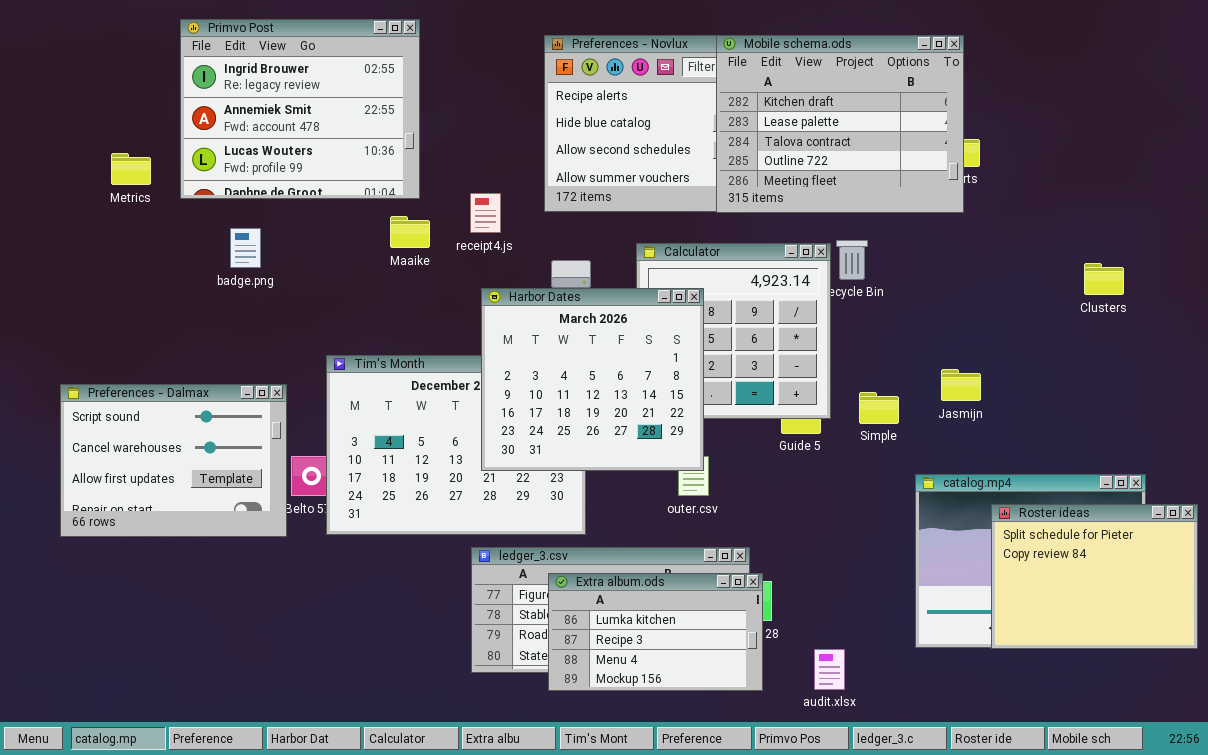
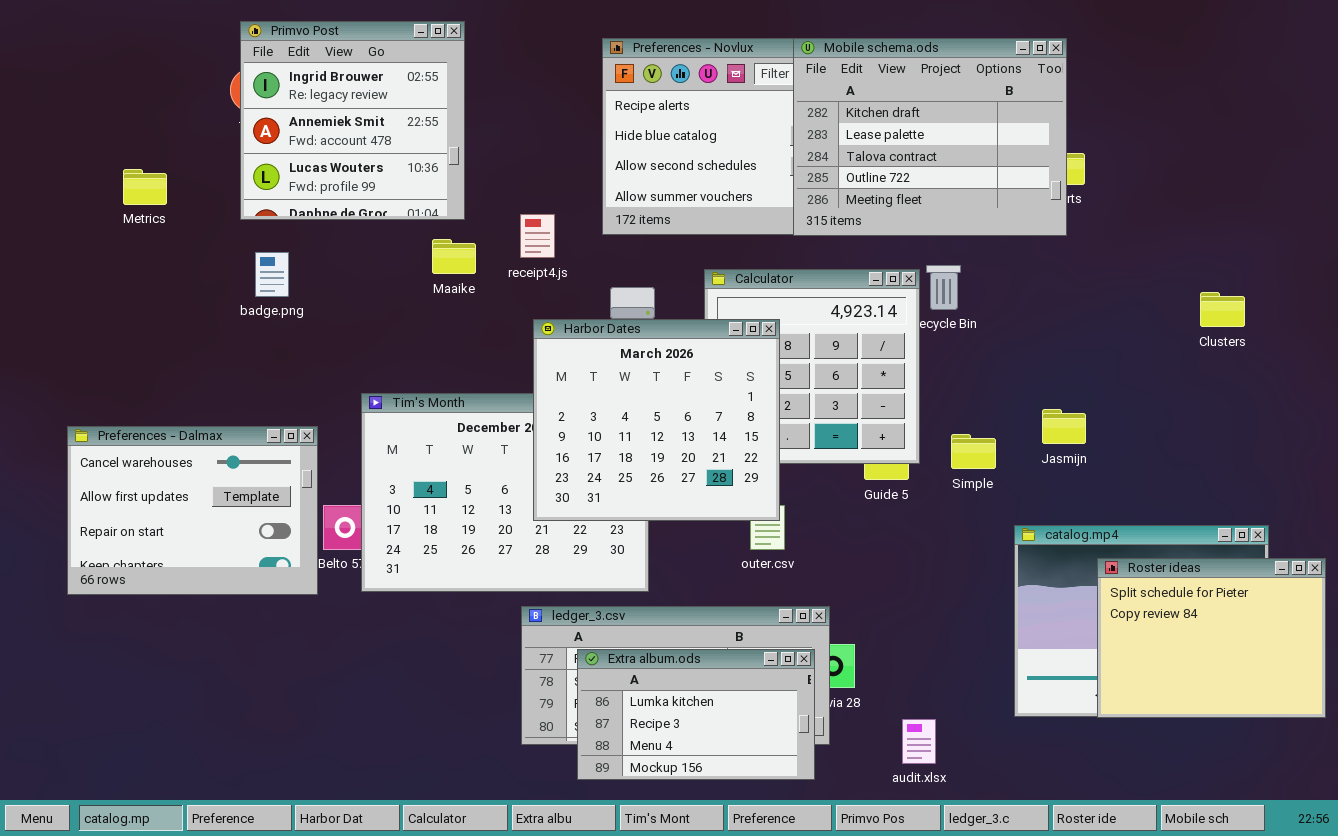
Primvo Post: [180,19,420,199] -> [240,21,465,220], resized
Preferences - Dalmax: [60,384,287,537] -> [67,426,318,595], scrolled down 1 row
Extra album.ods: [548,573,763,691] -> [577,649,815,780], moved

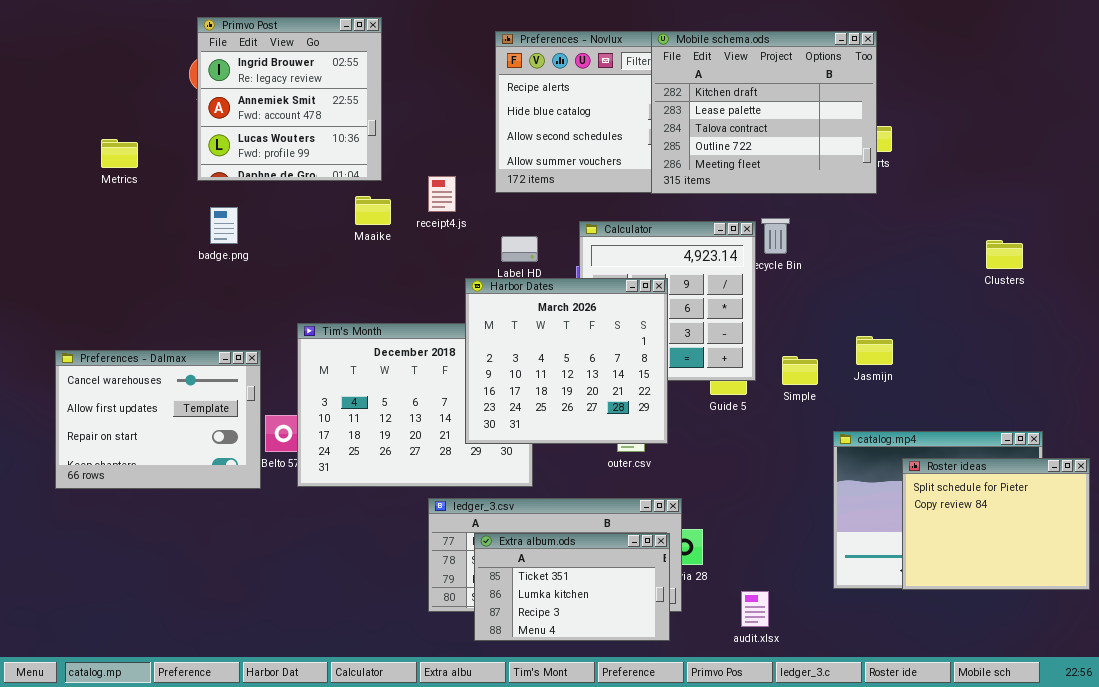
Harbor Dates: [533,319,780,521] -> [465,278,668,444], moved
Extra album.ods: [577,649,815,780] -> [474,533,670,641], scrolled up 1 row

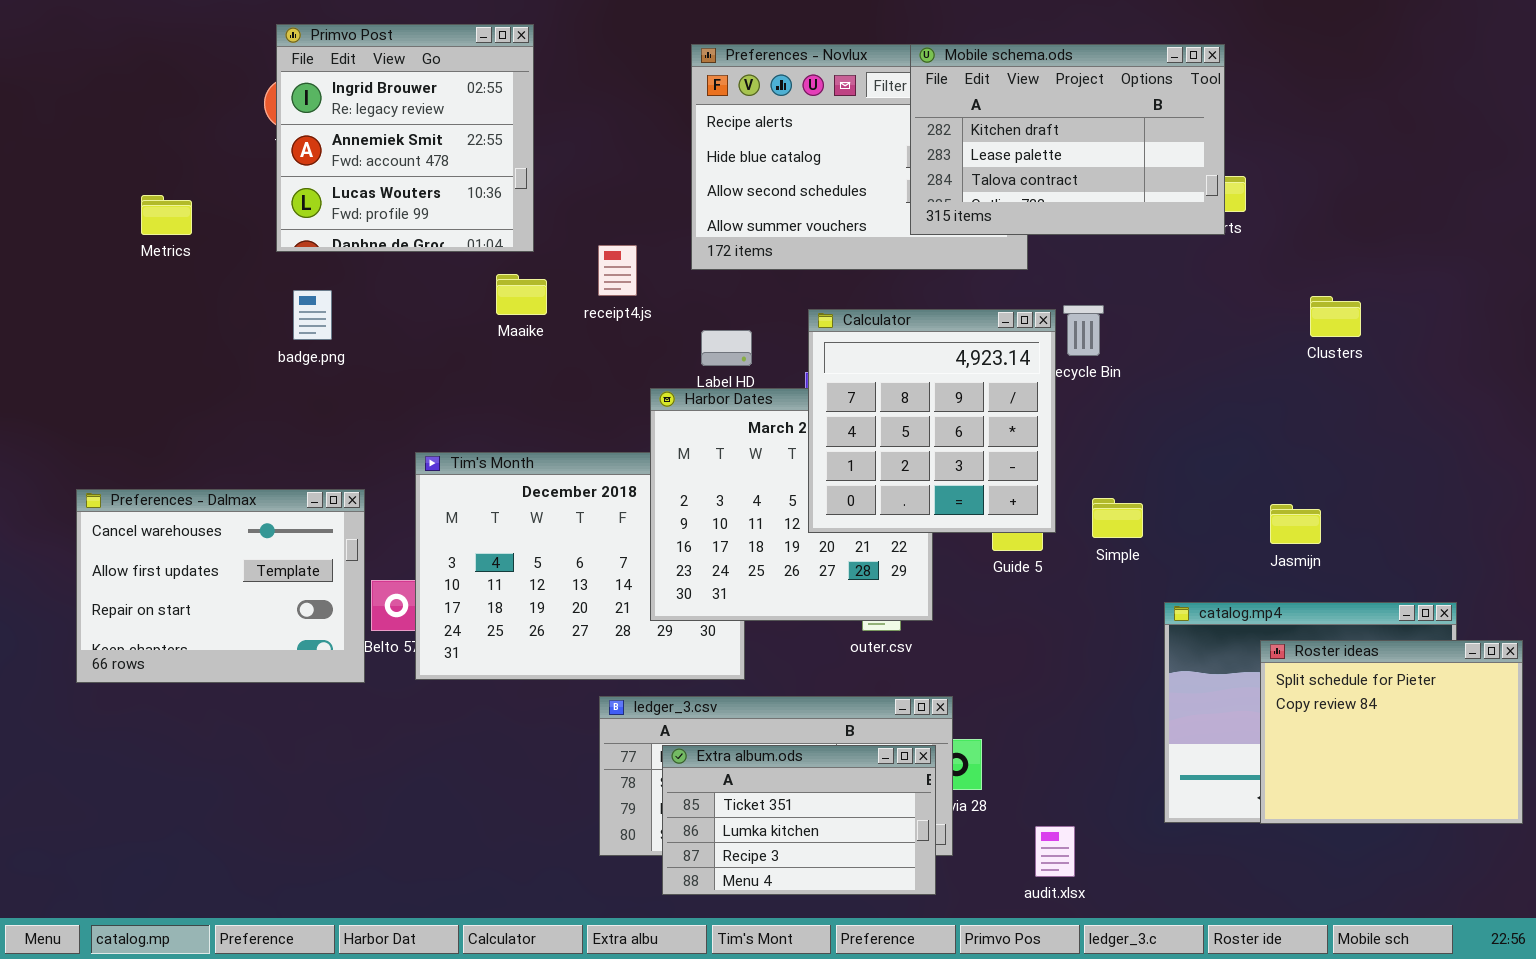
Mobile schema.ods: [651,31,877,194] -> [910,44,1225,235], resized
Calculator: [579,221,756,381] -> [808,309,1056,533], raised
Clusters: [986,240,1023,269] -> [1310,296,1361,337], moved
Jasmijn: [856,336,893,365] -> [1270,504,1321,544], moved

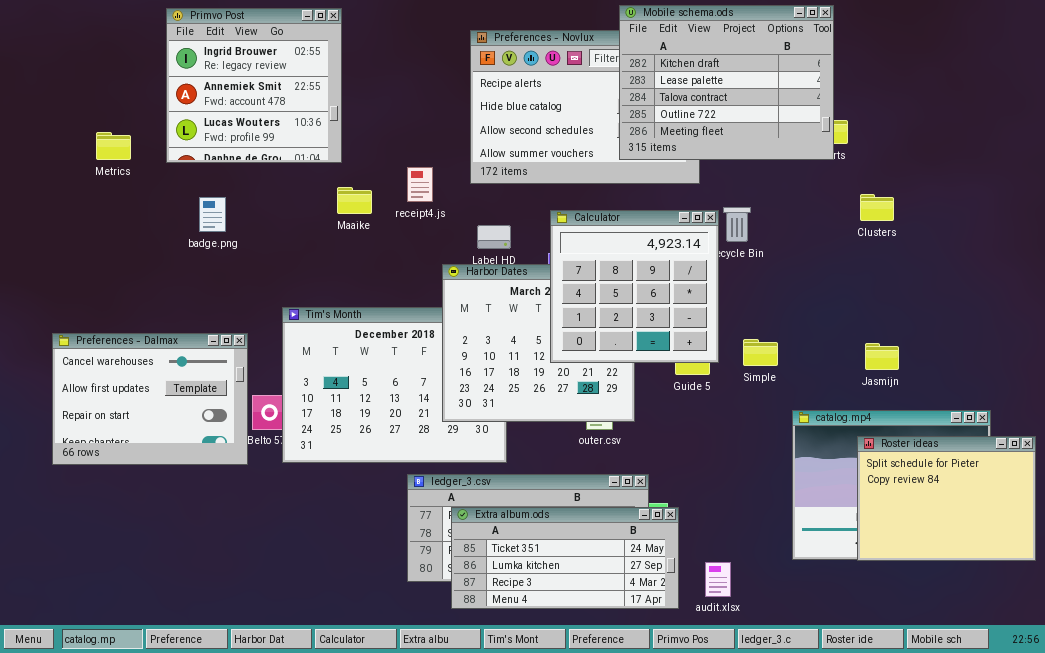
Primvo Post: [276,24,534,252] -> [166,8,342,163], moved
Mobile schema.ods: [910,44,1225,235] -> [619,5,834,160], resized
Clusters: [1310,296,1361,337] -> [860,194,894,221], moved
Extra album.ods: [662,745,936,895] -> [451,507,679,609], resized

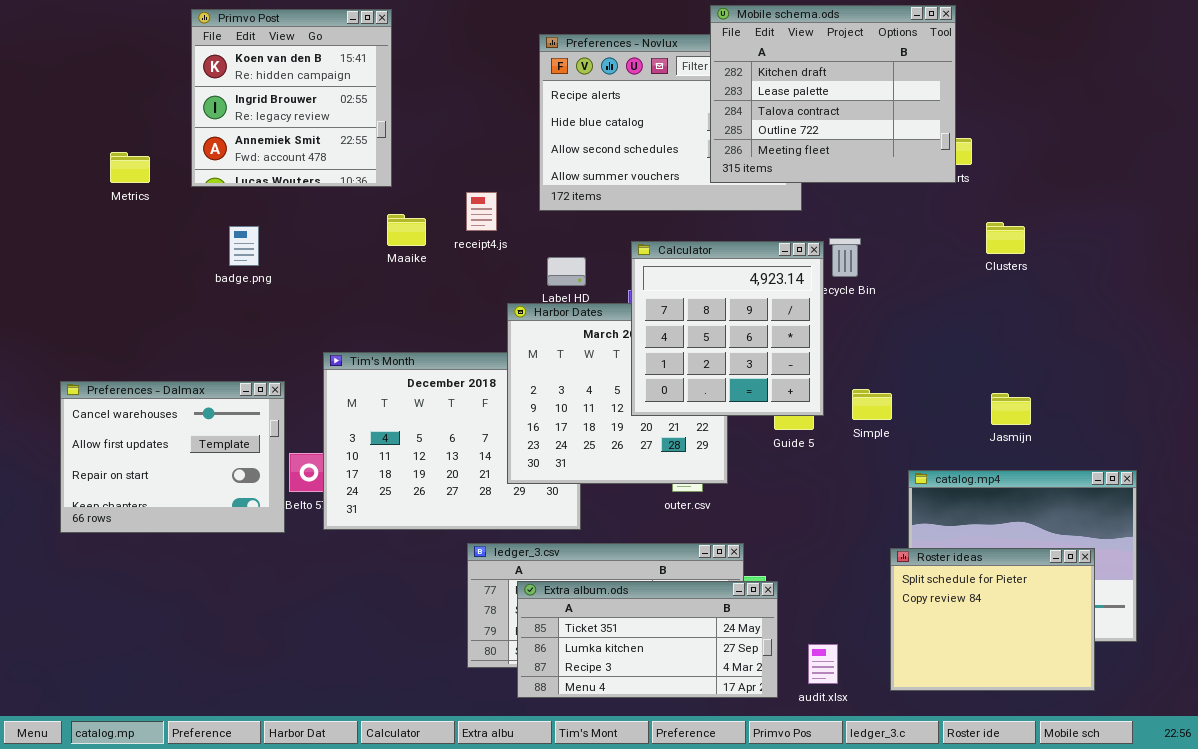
Primvo Post: [166,8,342,163] -> [191,9,392,187], scrolled up 1 row
Roster ideas: [857,436,1036,561] -> [890,548,1095,691], moved

